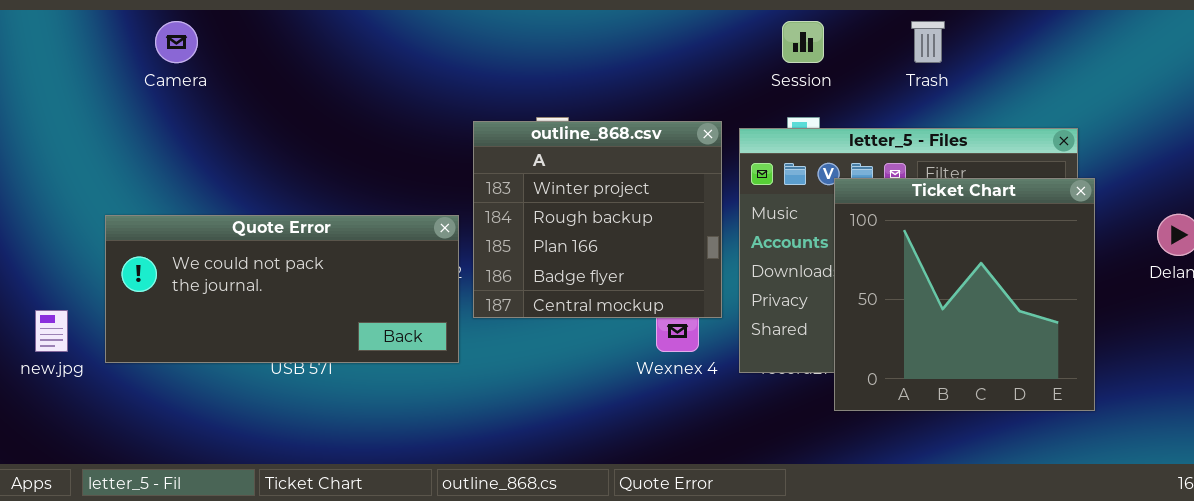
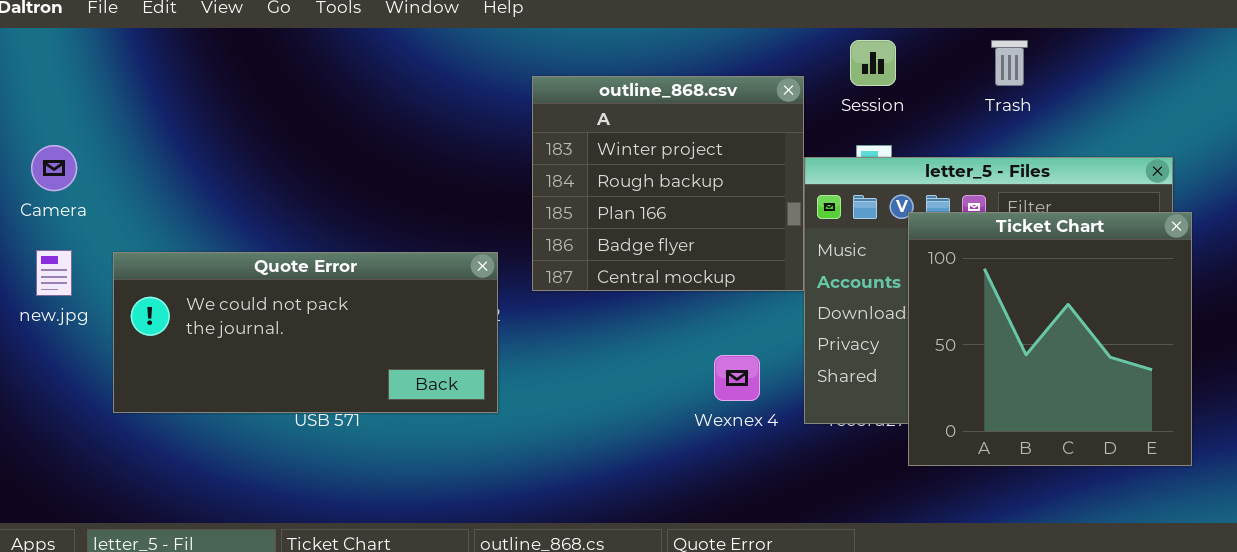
Camera: [155,21,198,63] -> [31,145,77,191], moved
outline_868.csv: [473,121,722,318] -> [532,76,804,291], moved
new.jpg: [35,310,68,352] -> [36,250,72,296], moved

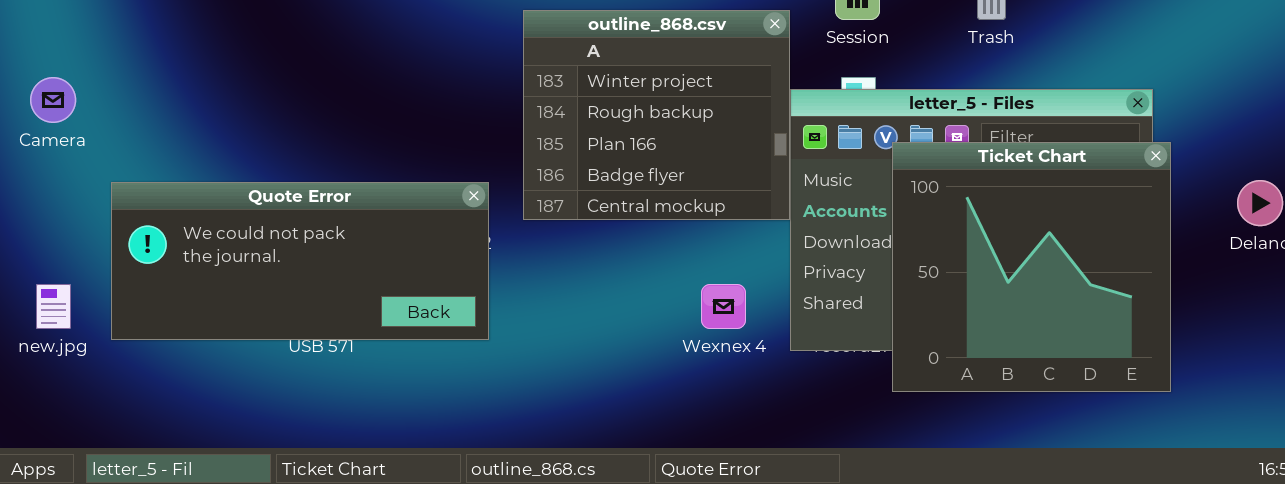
new.jpg: [36,250,72,296] -> [36,284,71,329], moved

